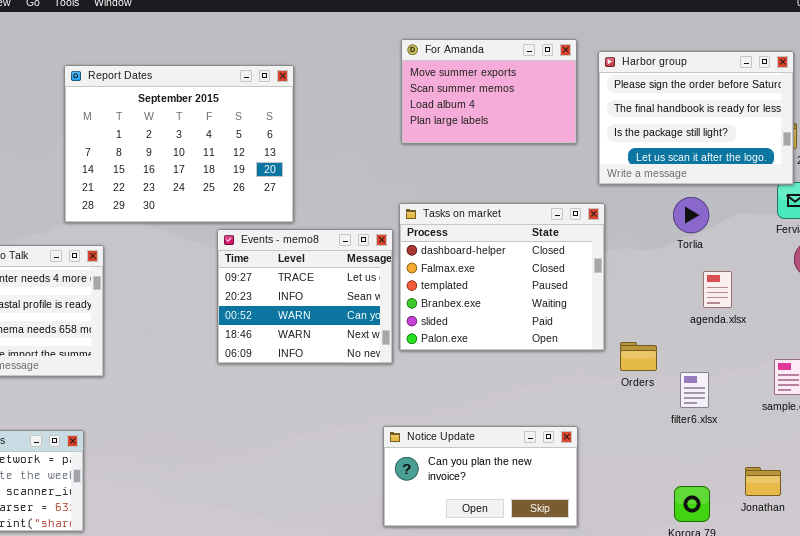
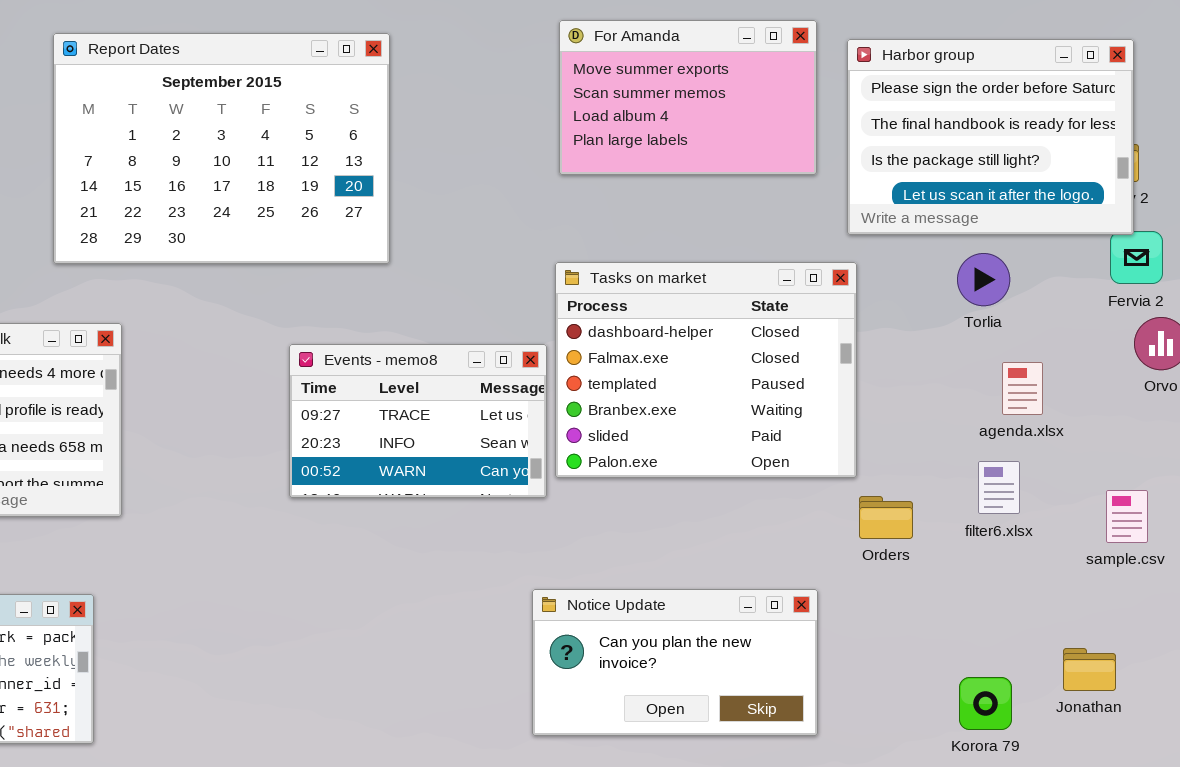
Report Dates: [64,65,294,223] -> [53,33,390,264], moved
Events - memo8: [217,229,393,364] -> [289,344,547,498], resized
Orders: [620,342,657,371] -> [859,496,913,539], moved
filter6.xlsx: [680,372,709,408] -> [978,461,1020,514], moved

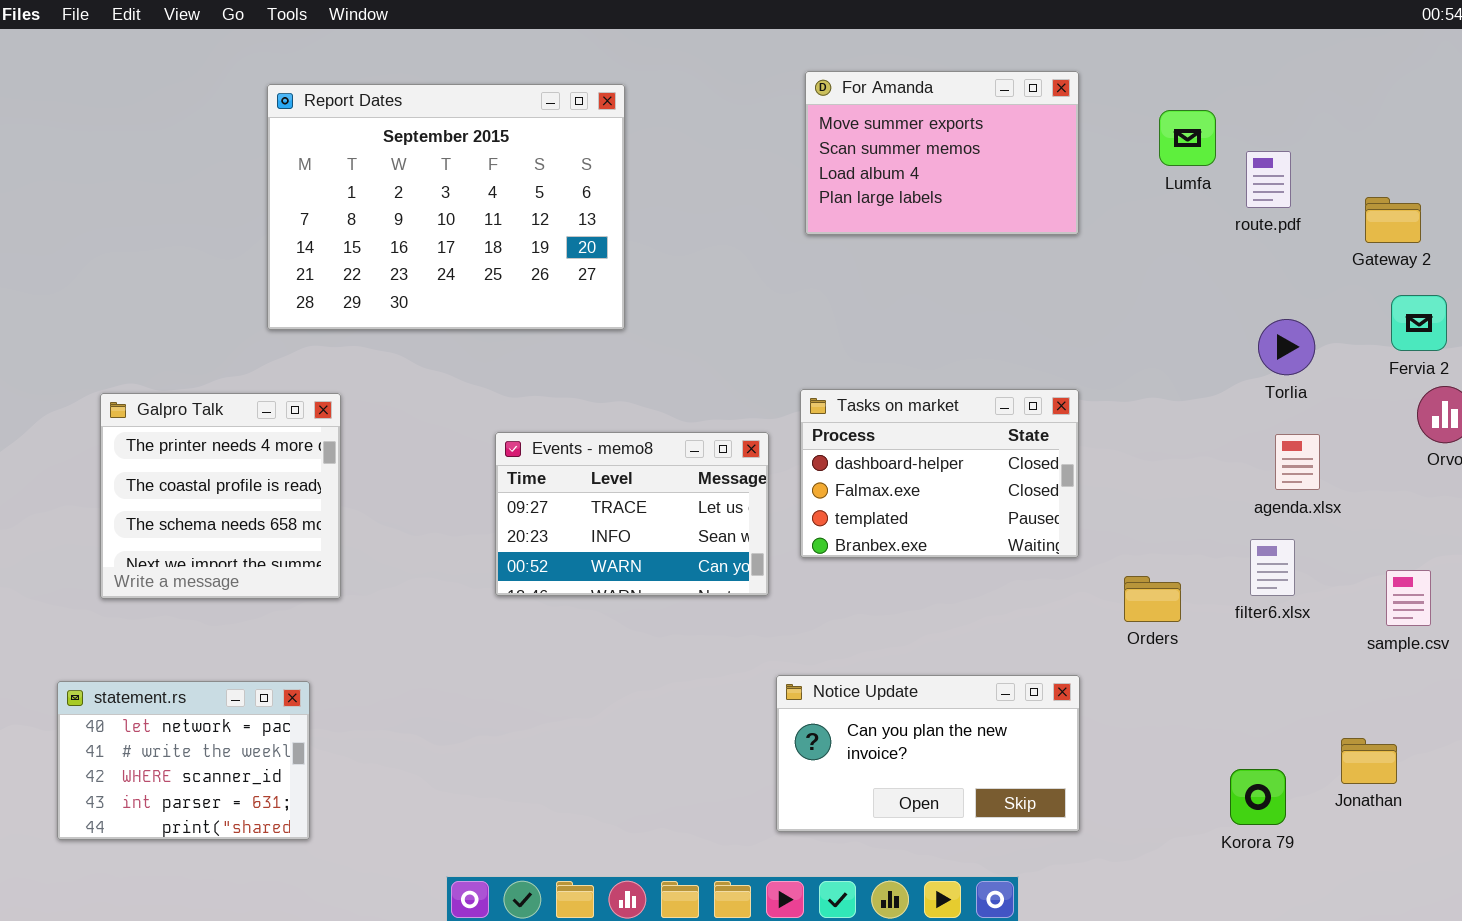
Harbor group: [847,39,1134,235] -> none, closed
Torlia: [957,253,1010,306] -> [1258,319,1315,375], moved
Tasks on market: [555,262,857,478] -> [800,389,1079,558], resized
Events - memo8: [289,344,547,498] -> [495,432,769,596], moved

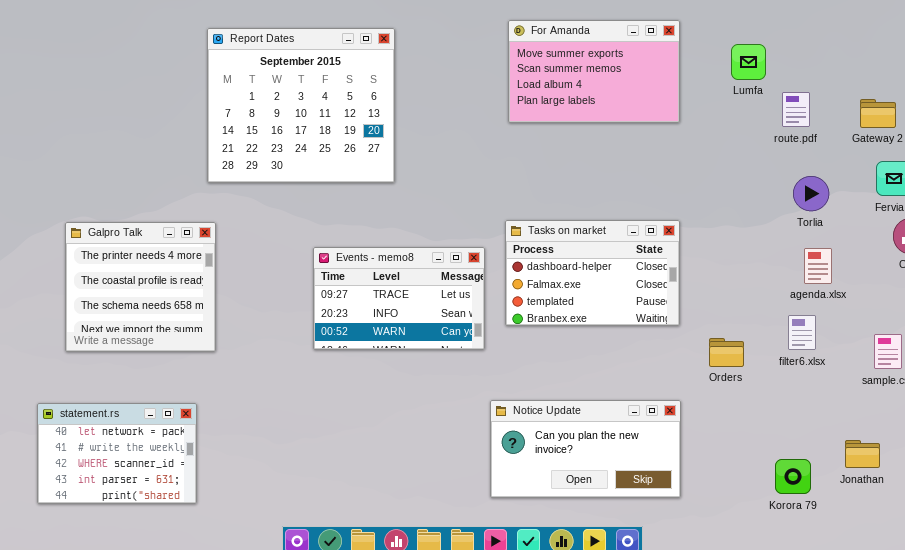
Report Dates: [267,84,625,330] -> [207,28,395,183], resized
route.pdf: [1246,151,1291,208] -> [782,92,810,127], moved

